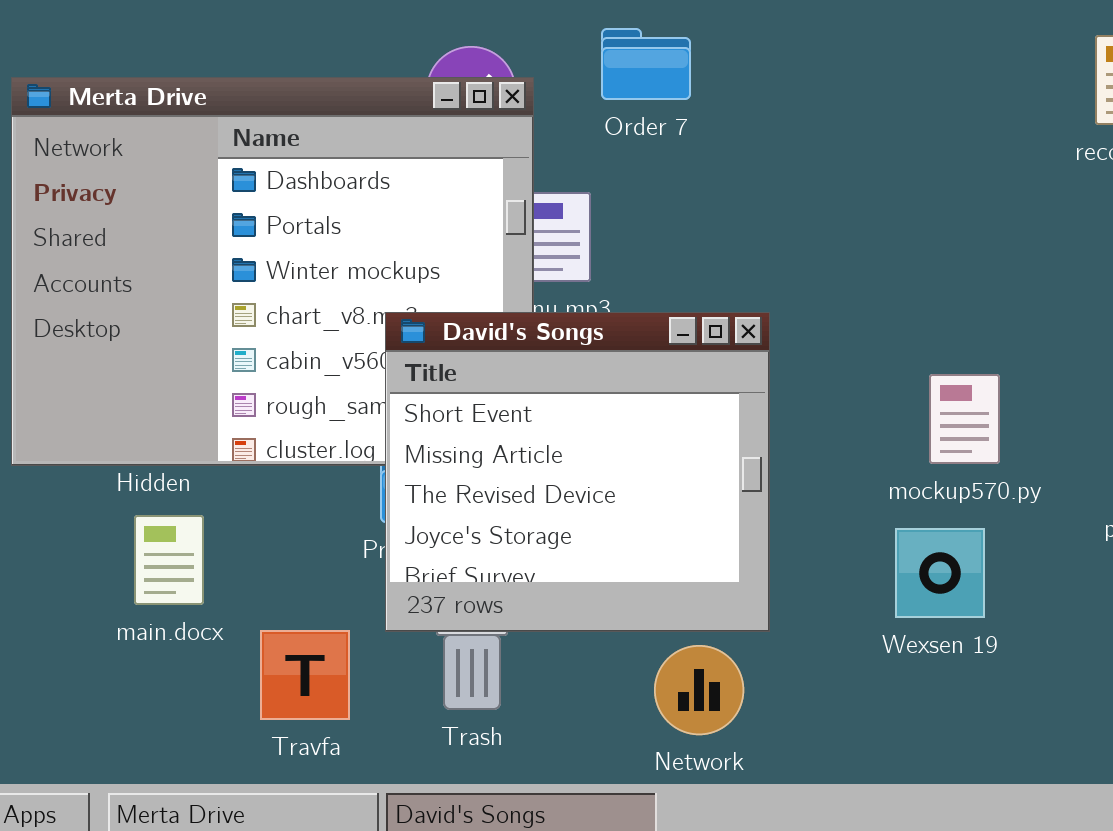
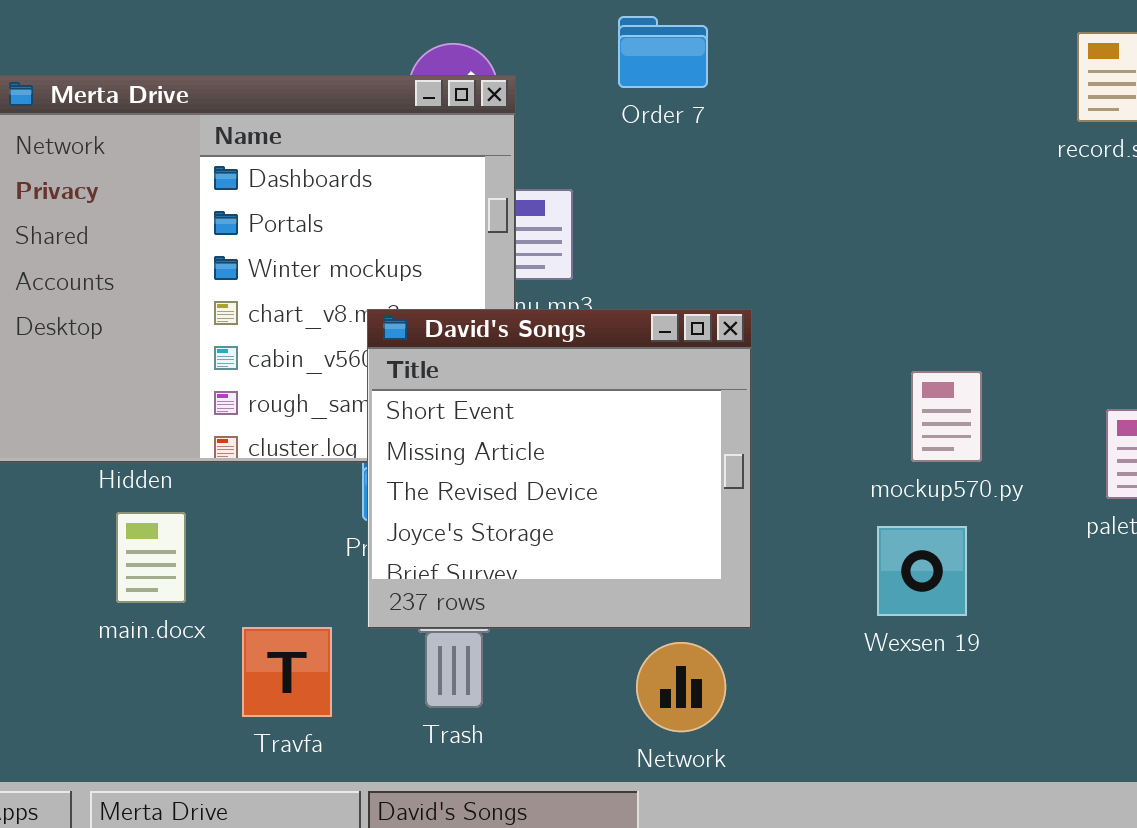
Order 7: [601,28,691,100] -> [618,16,708,88], moved

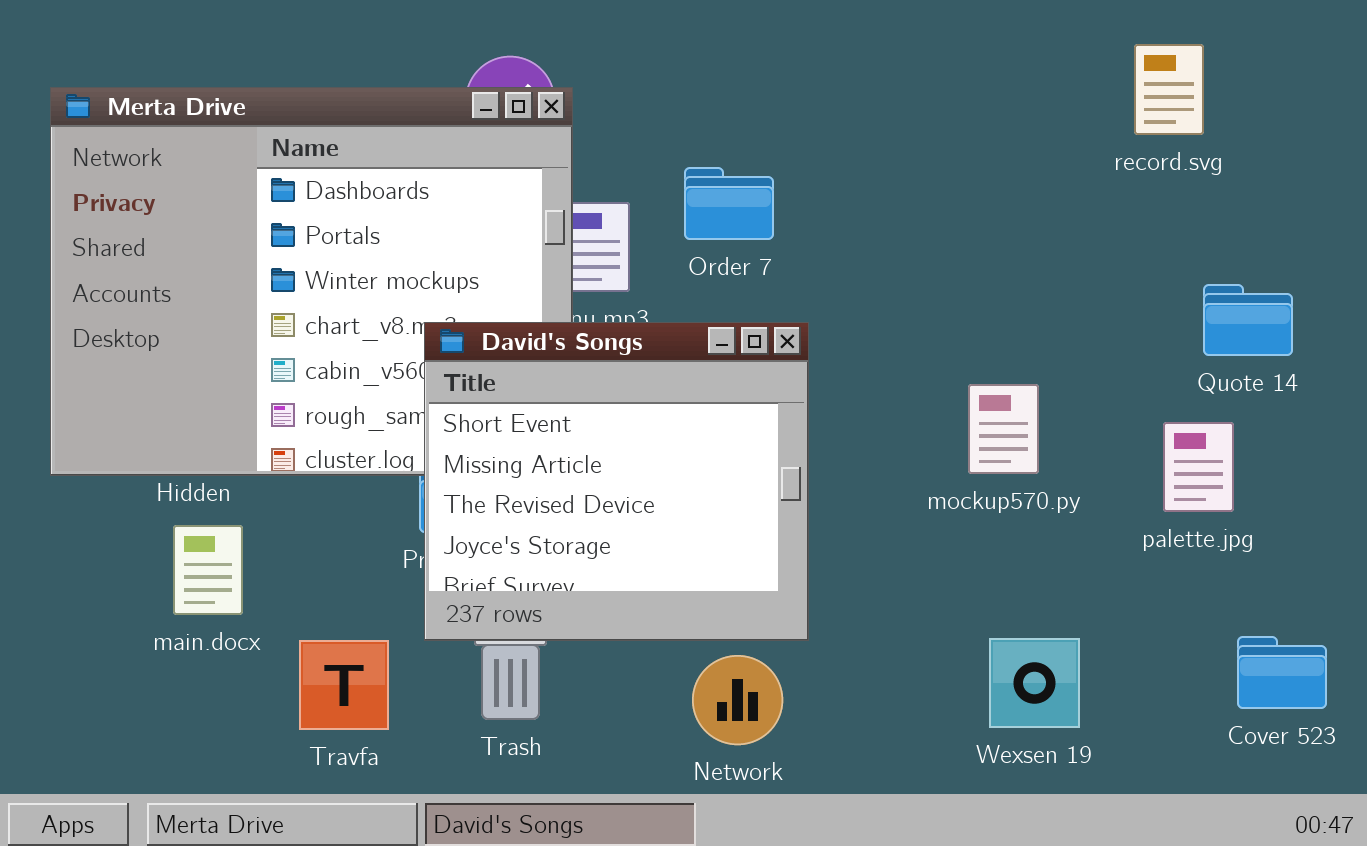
Order 7: [618,16,708,88] -> [684,167,774,240], moved
Wexsen 19: [877,526,967,616] -> [989,638,1080,728], moved

